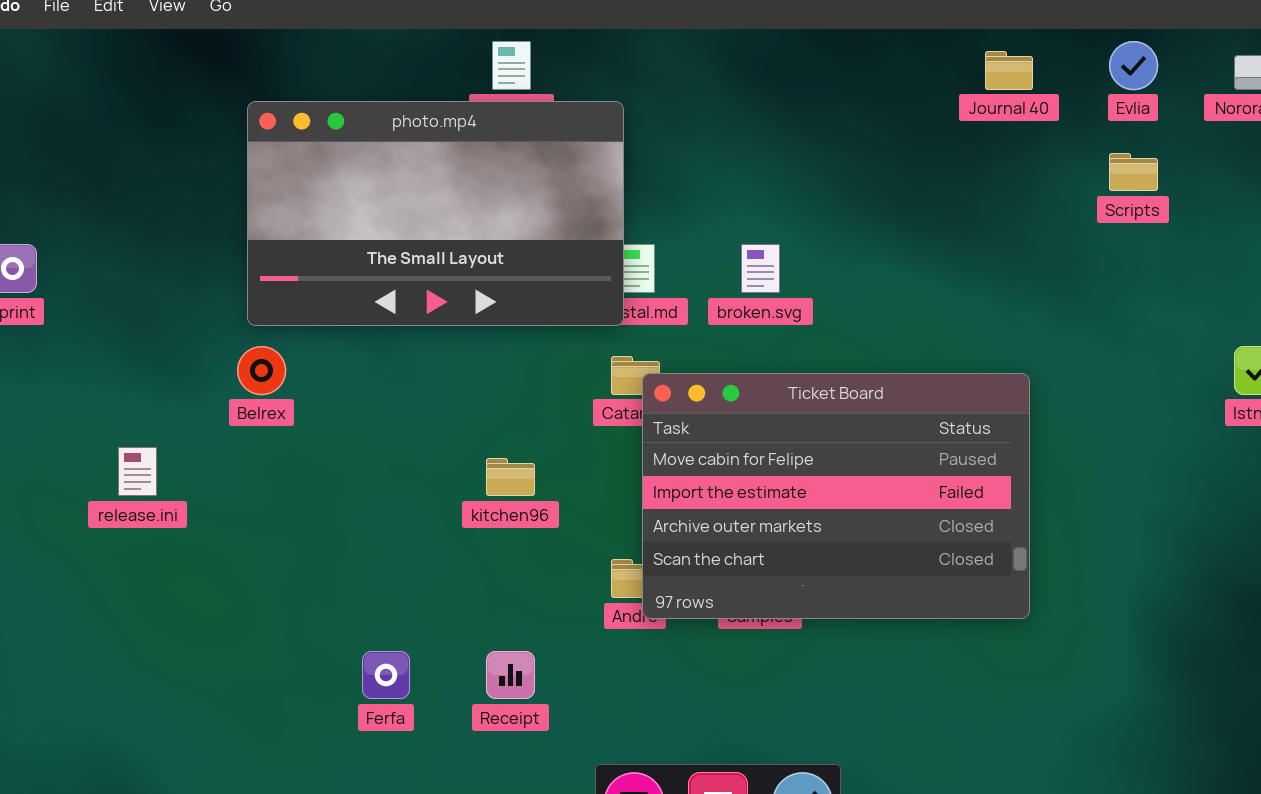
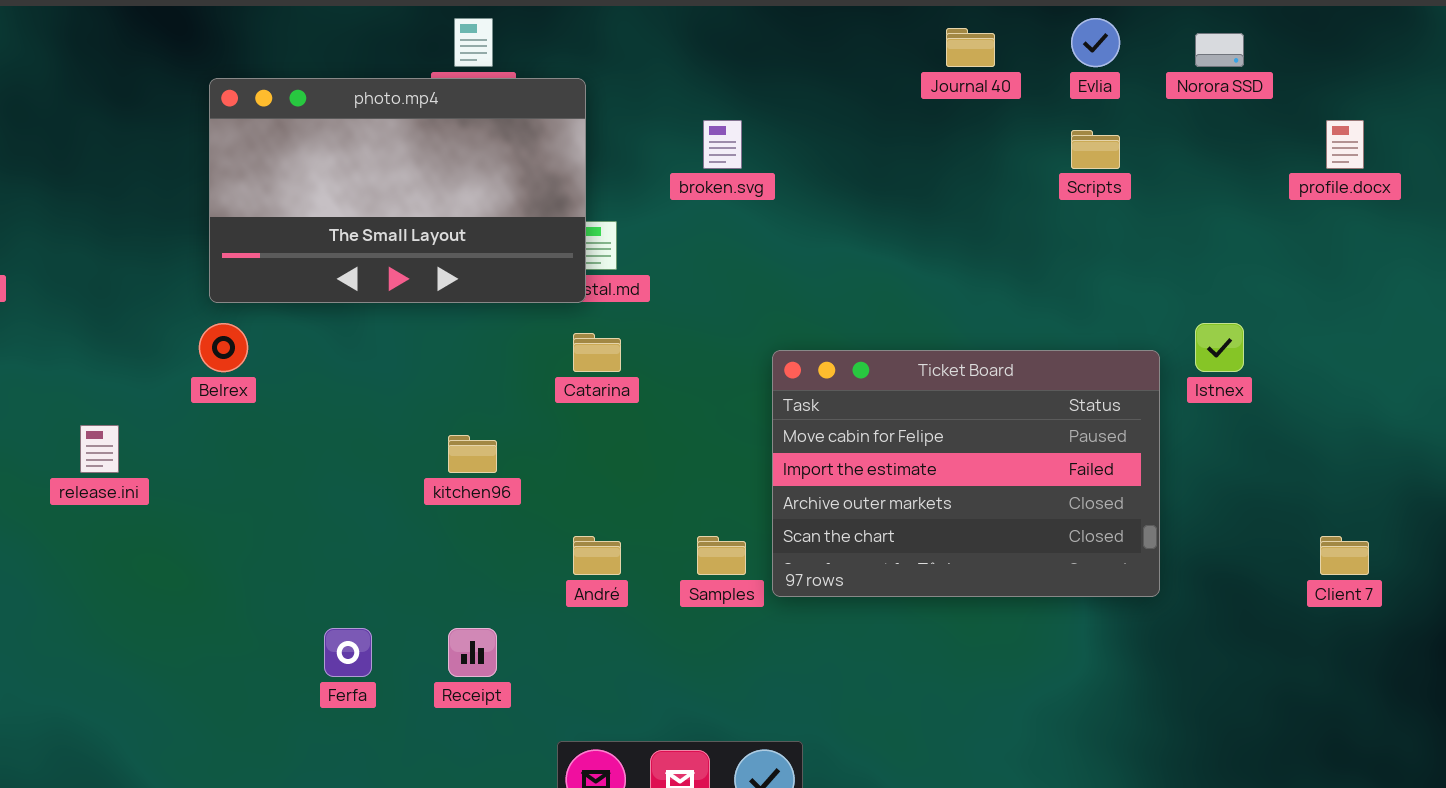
broken.svg: [741,244,780,293] -> [703,120,742,169], moved
Ticket Board: [642,373,1030,619] -> [772,350,1160,597], moved

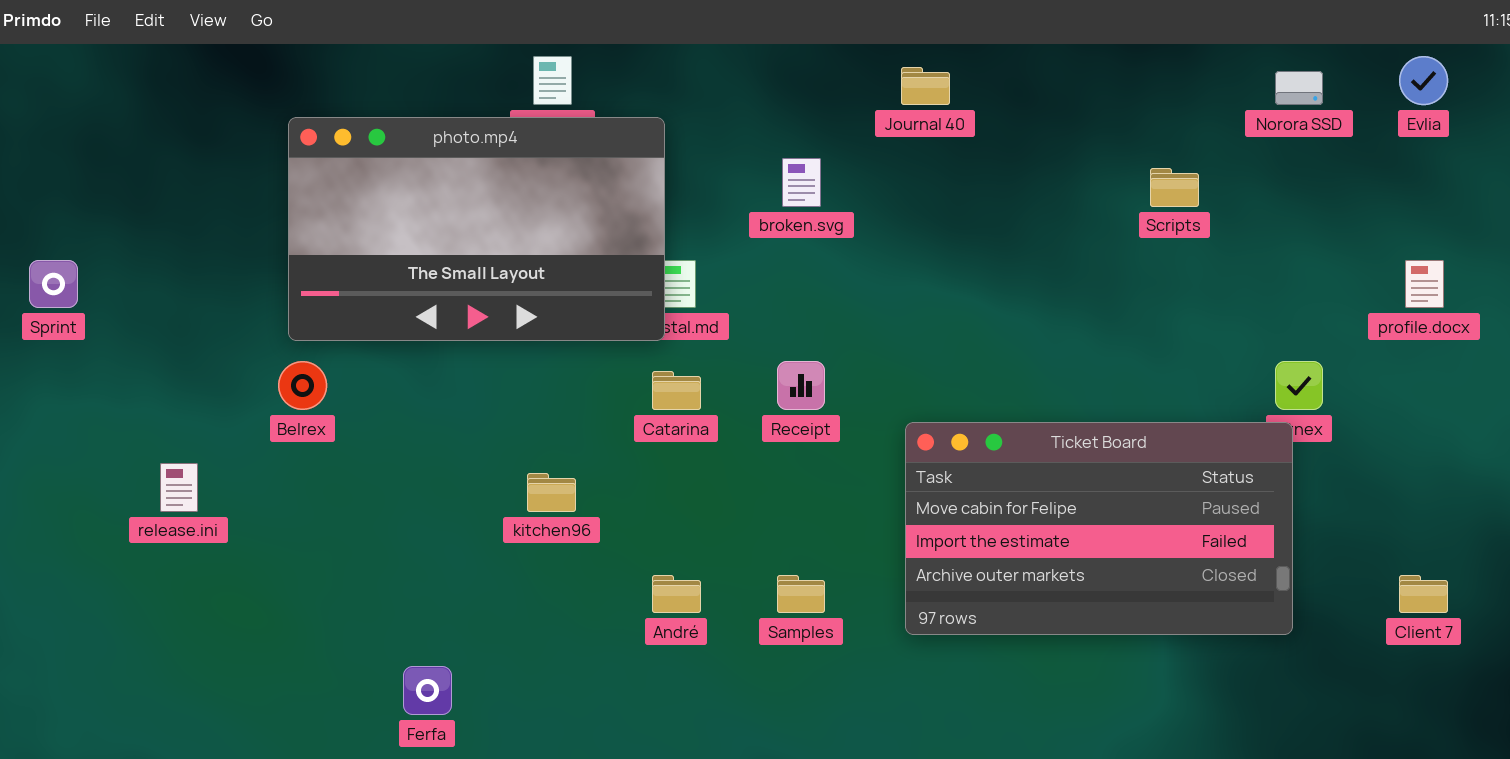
Evlia: [1071,18,1120,67] -> [1399,56,1448,105], moved
Journal 40: [946,28,995,67] -> [901,67,950,105], moved
profile.docx: [1326,120,1364,169] -> [1405,260,1444,308], moved
Ticket Board: [772,350,1160,597] -> [905,422,1293,635], moved, resized
Receipt: [448,628,497,677] -> [777,361,825,410], moved

